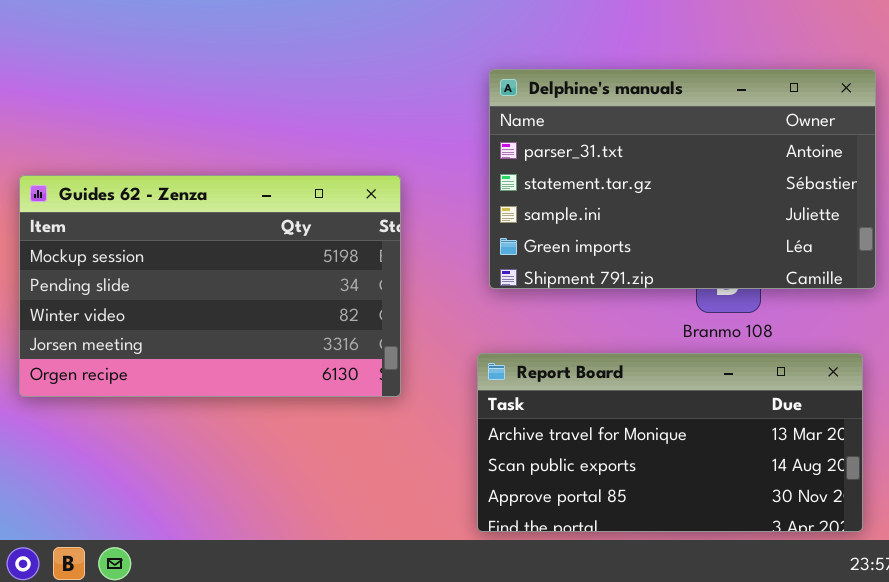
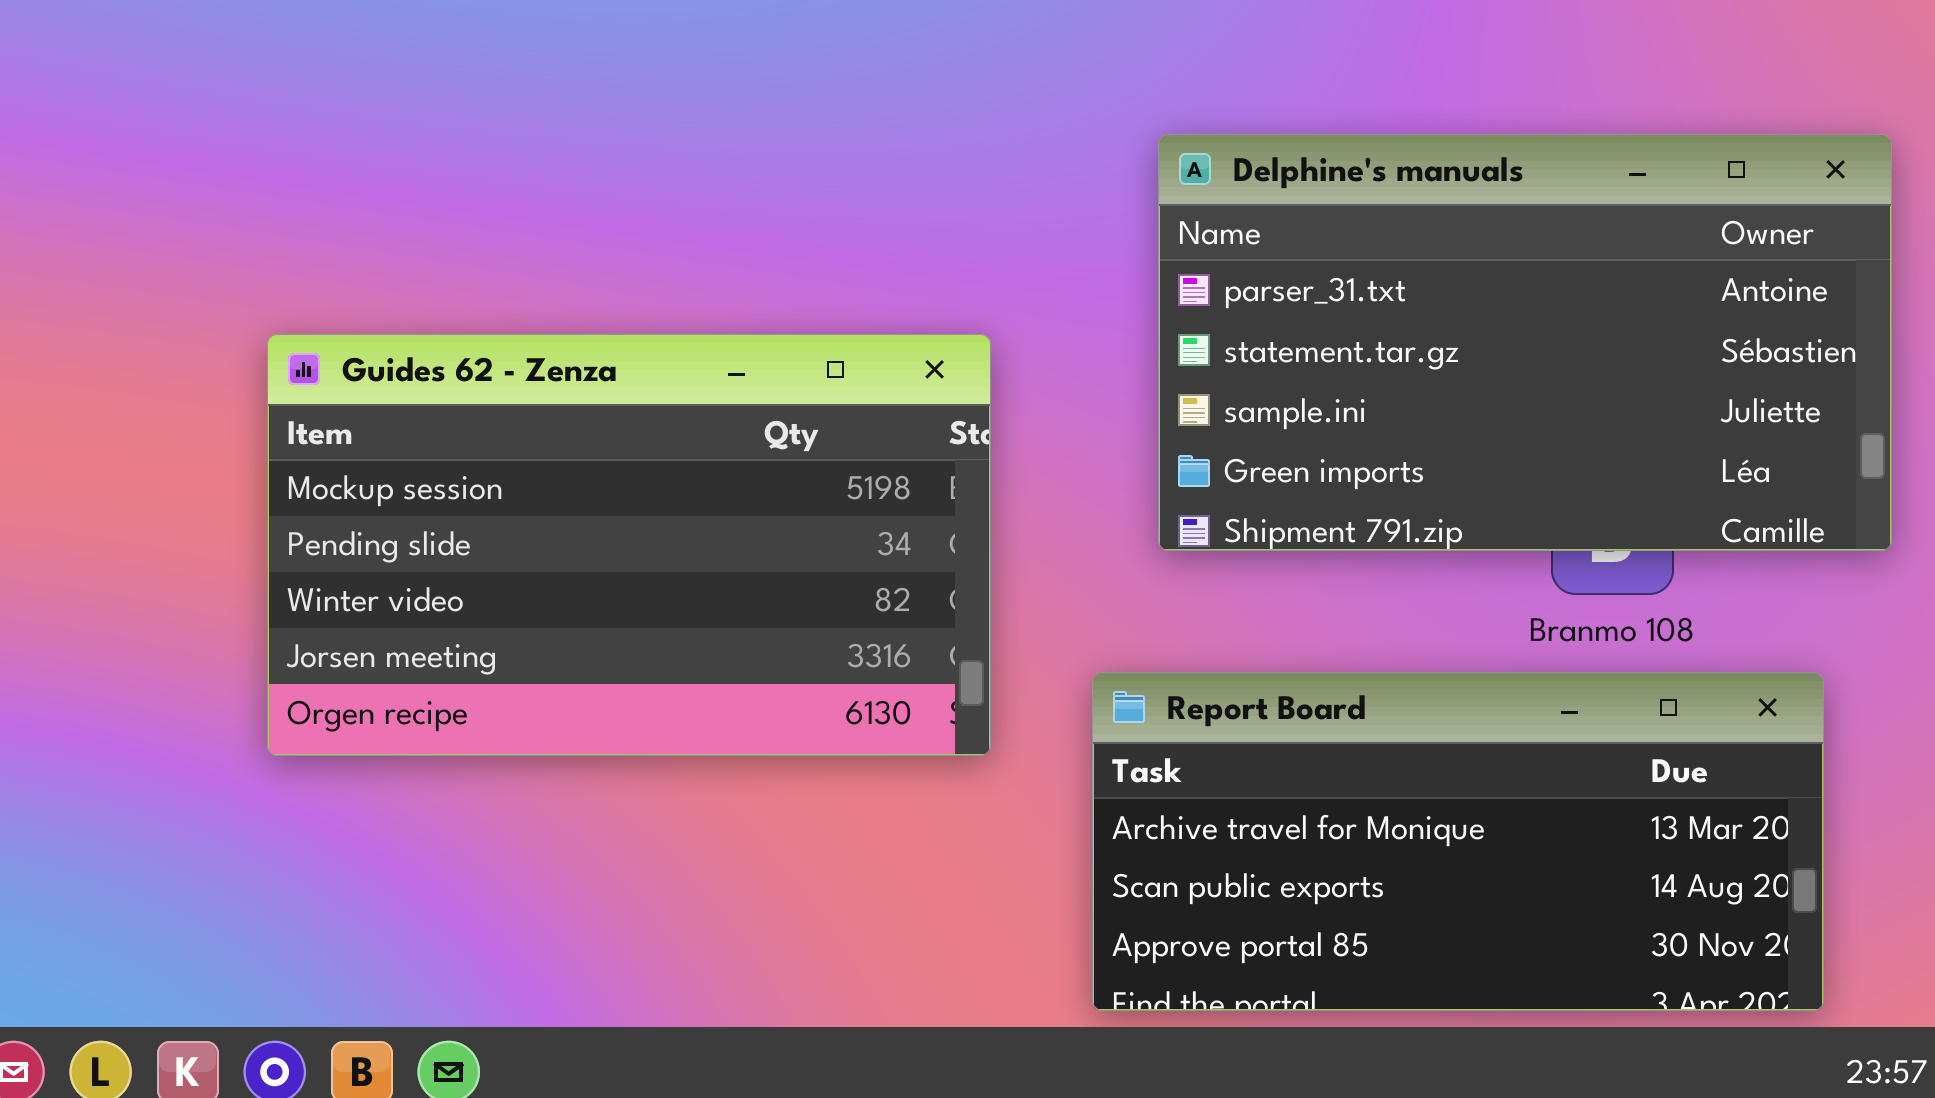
Report Board: [477,353,863,532] -> [1092,672,1824,1011], moved

